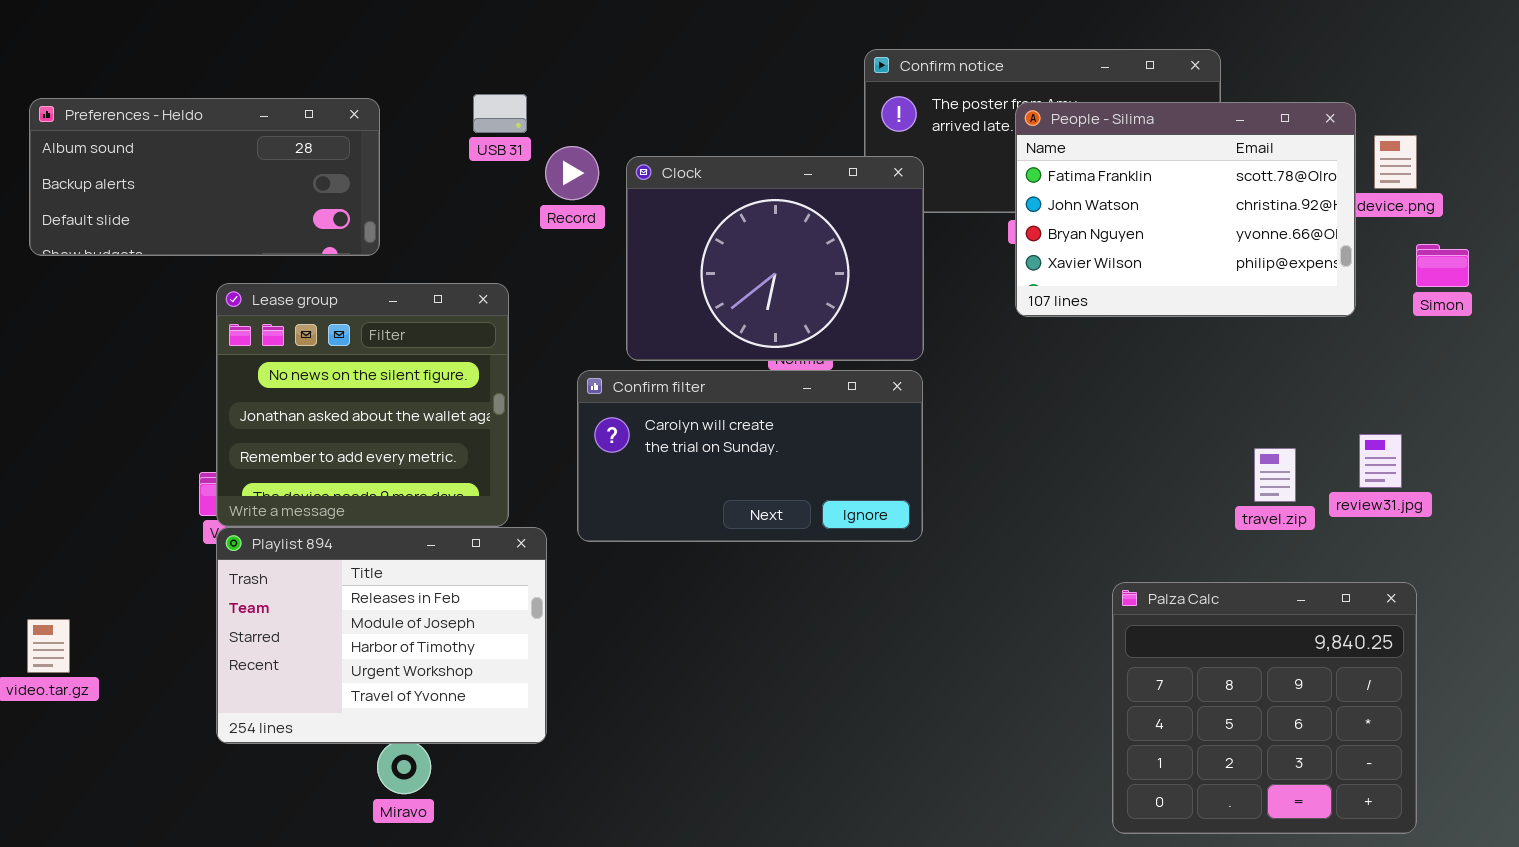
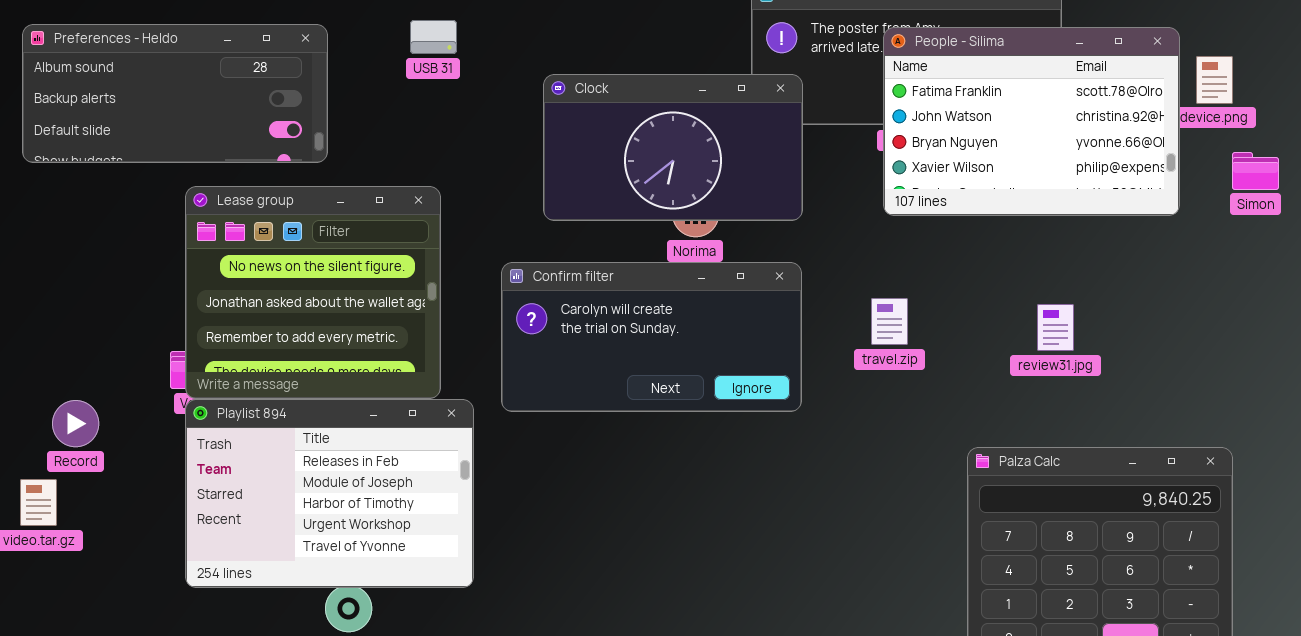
Record: [545,146,599,200] -> [52,400,99,447], moved
Clock: [626,156,924,361] -> [543,74,803,221], resized
review31.jpg: [1359,434,1402,488] -> [1037,304,1074,351], moved
travel.zip: [1254,448,1296,502] -> [871,298,908,345], moved

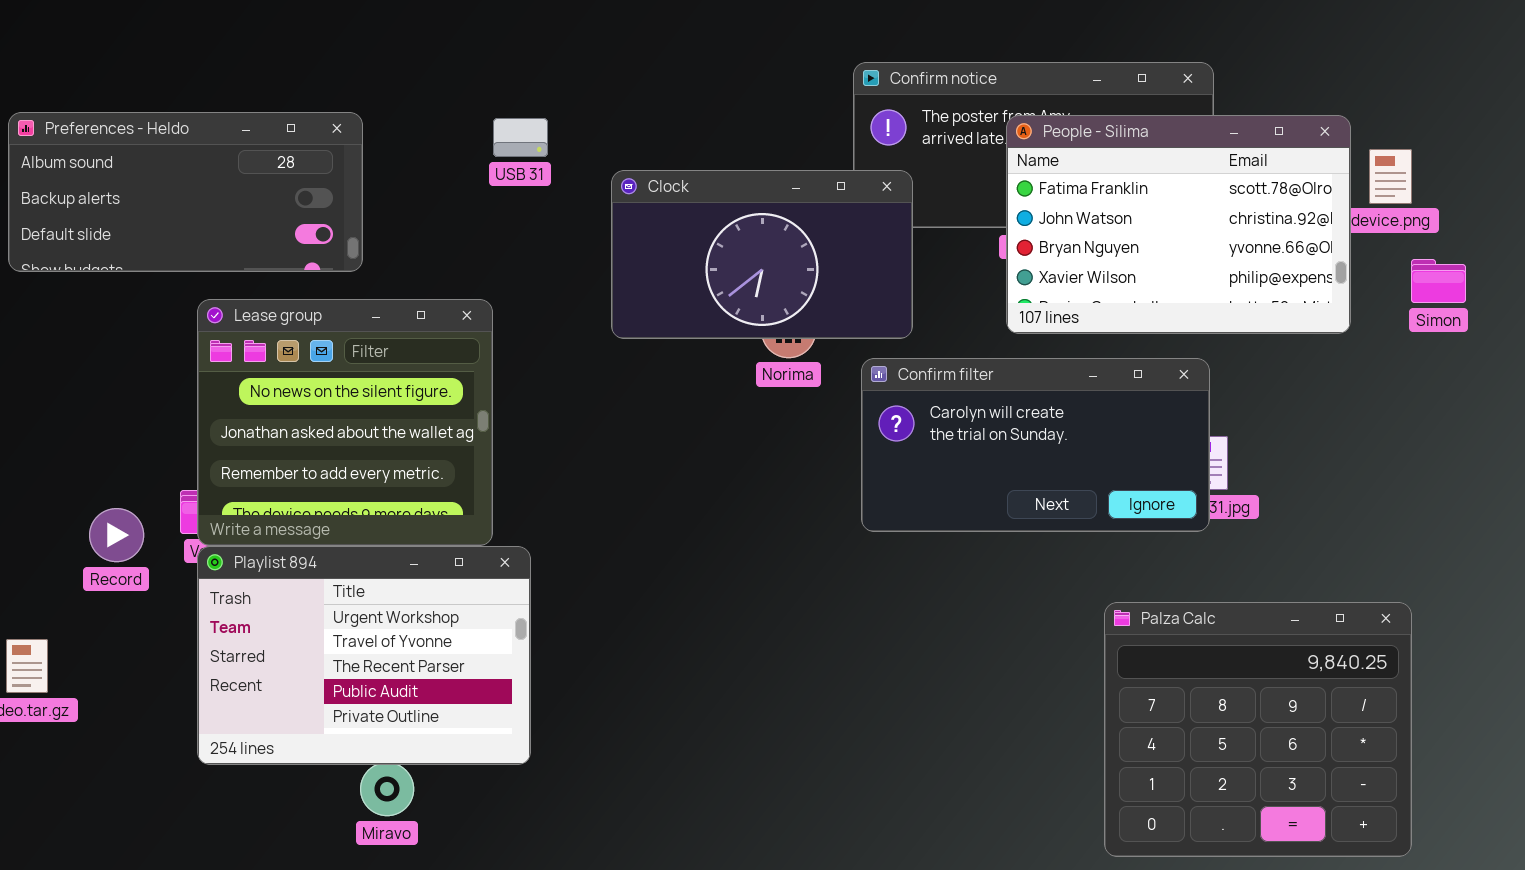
USB 31: [410,20,457,54] -> [493,118,548,157], moved
Confirm filter: [501,262,802,412] -> [861,358,1210,532], moved
Playlist 894: [185,399,474,588] -> [197,546,531,765], scrolled down 3 rows
Record: [52,400,99,447] -> [89,508,144,562], moved

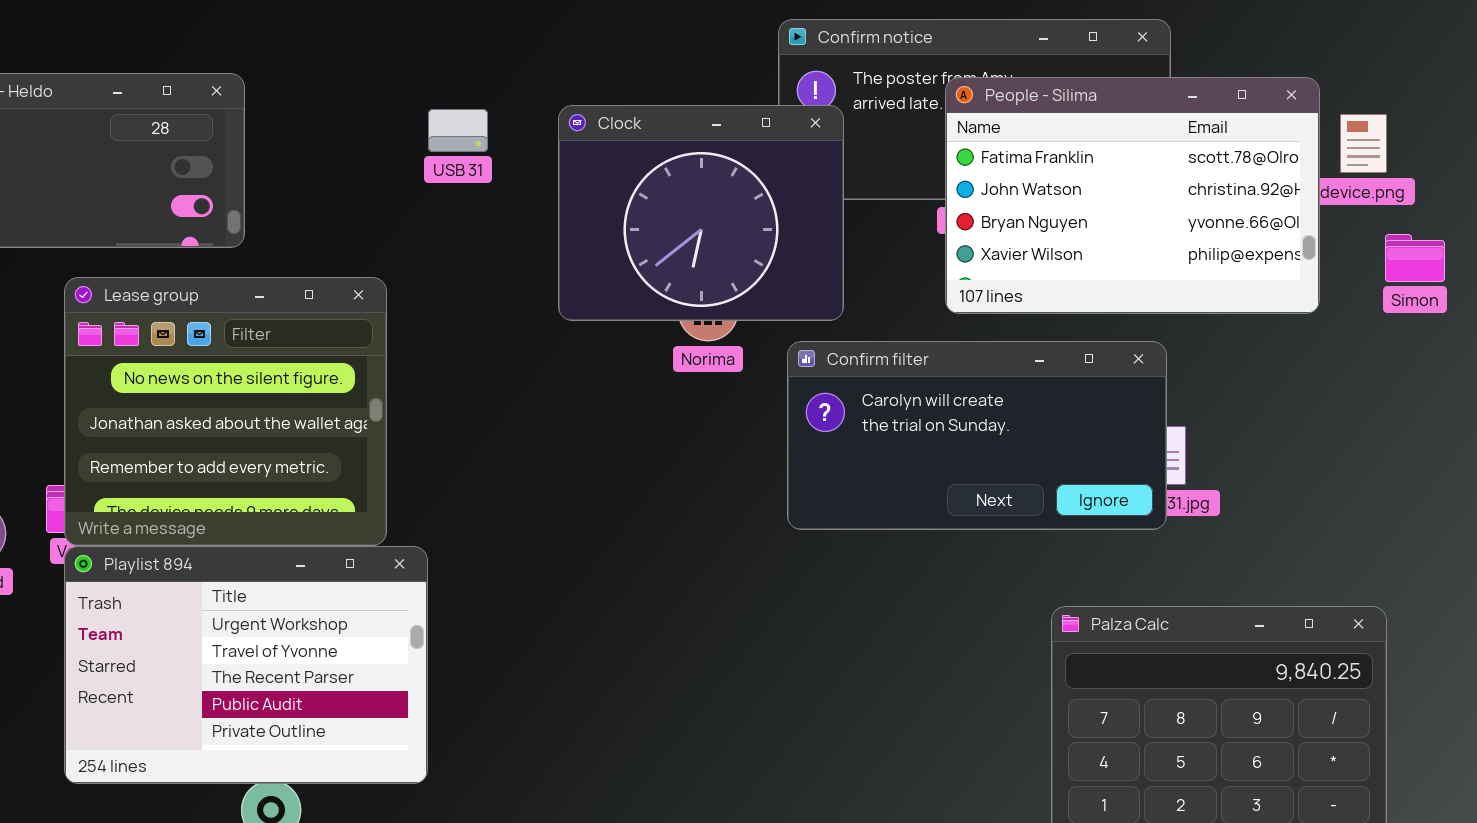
USB 31: [493,118,548,157] -> [428,109,488,152], moved
Clock: [611,170,913,339] -> [558,105,844,321], resized

